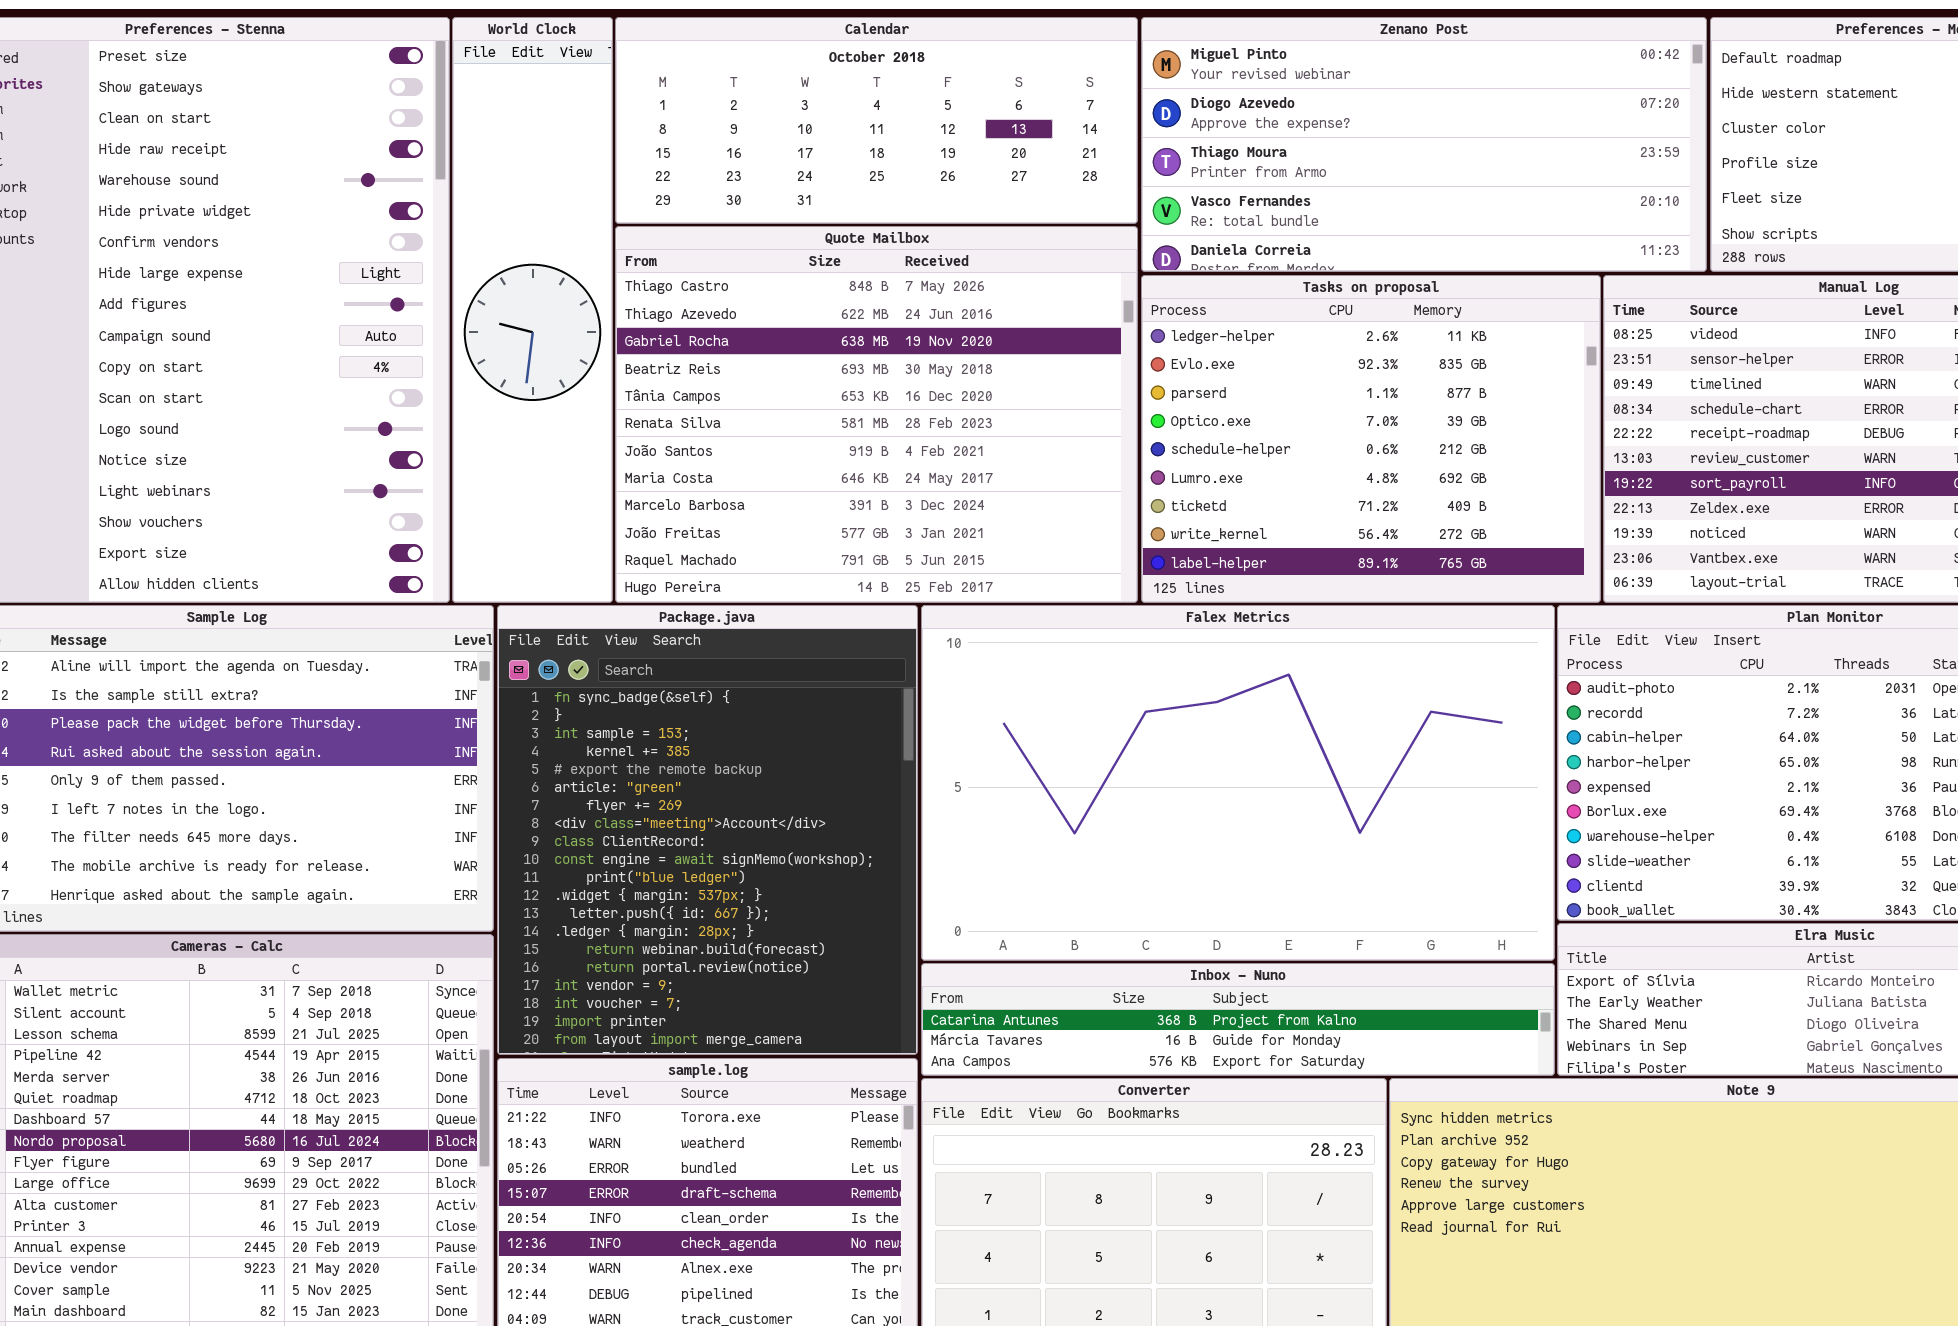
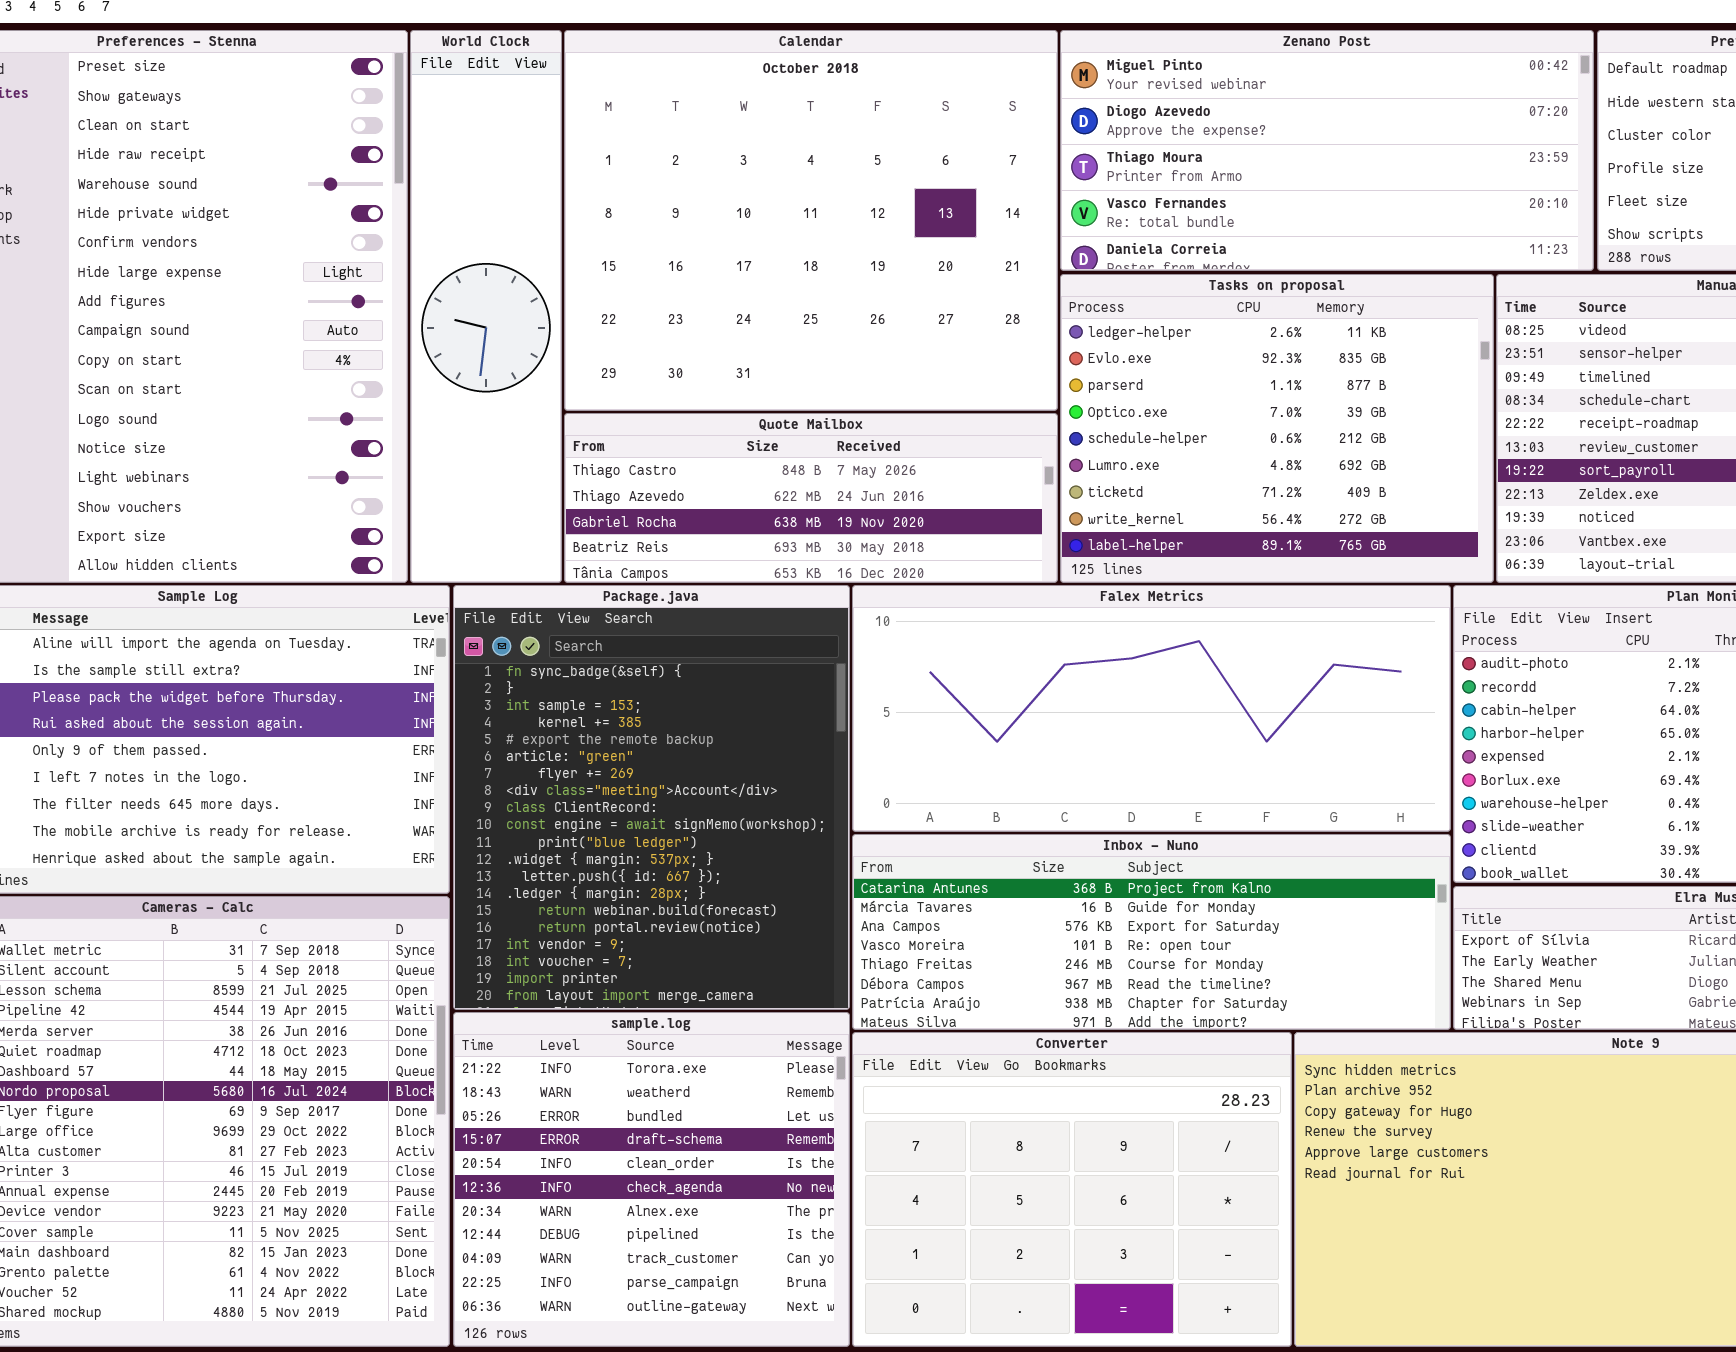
Calendar: [615,17,1138,224] -> [564,30,1058,411], resized
Quote Mailbox: [615,226,1138,603] -> [564,413,1058,583], resized
Falex Metrics: [921,605,1555,961] -> [852,585,1451,832], resized
Inbox - Nuno: [921,963,1555,1076] -> [852,834,1451,1030], resized

